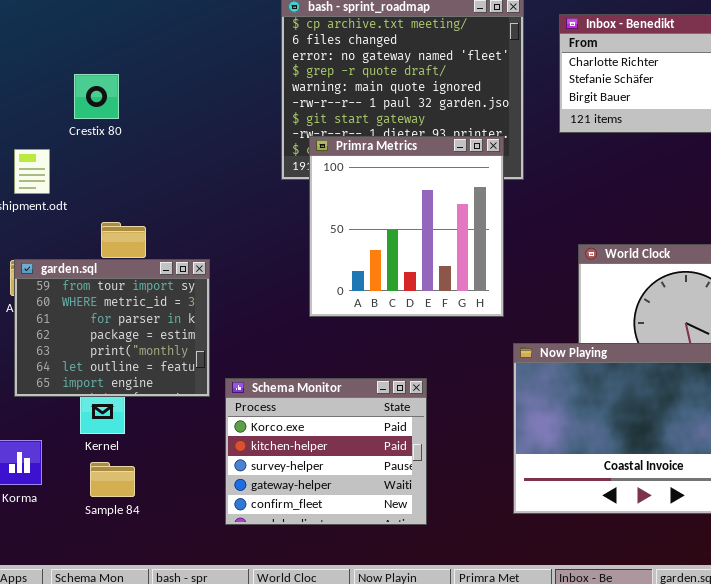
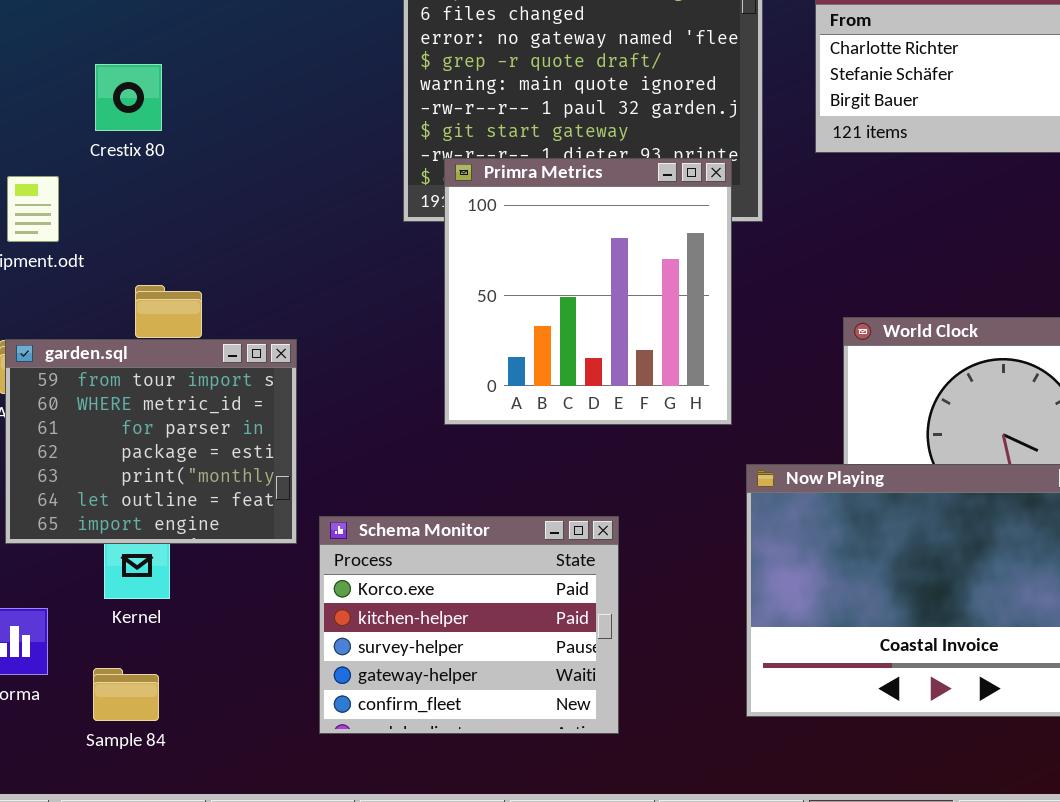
Sample 84: [90,462,135,497] -> [93,668,159,721], moved

